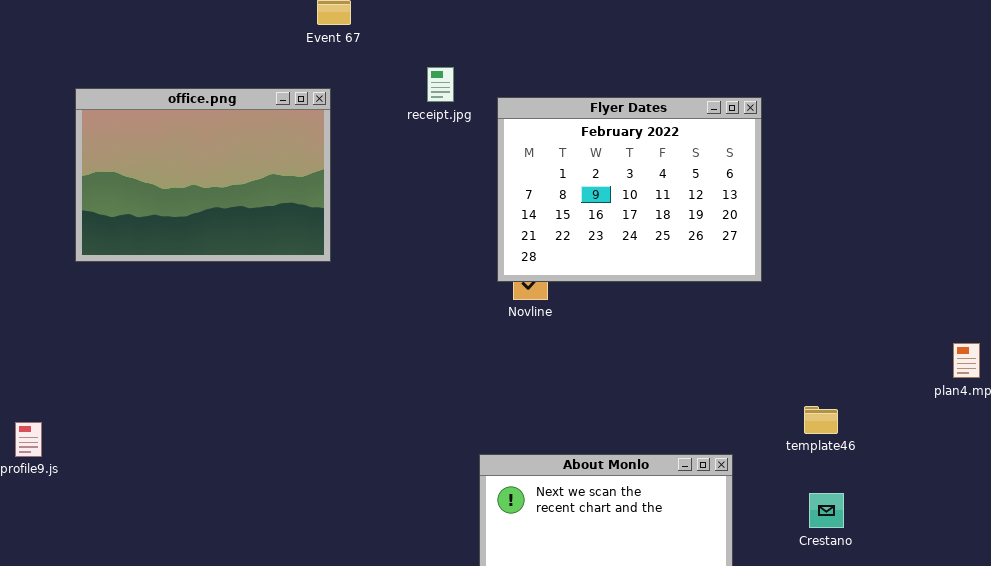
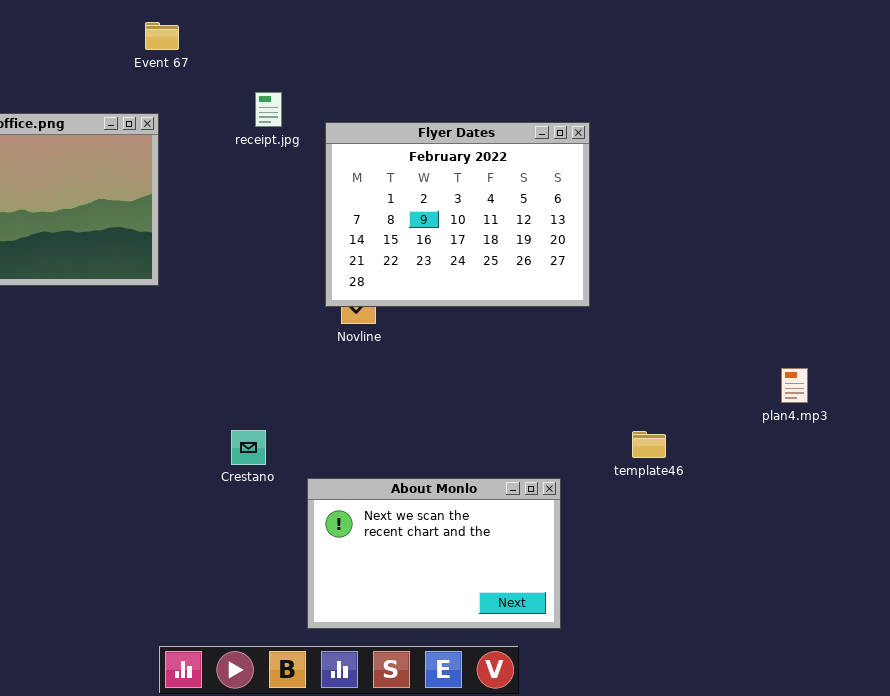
Crestano: [809,493,844,528] -> [231,430,266,465], moved

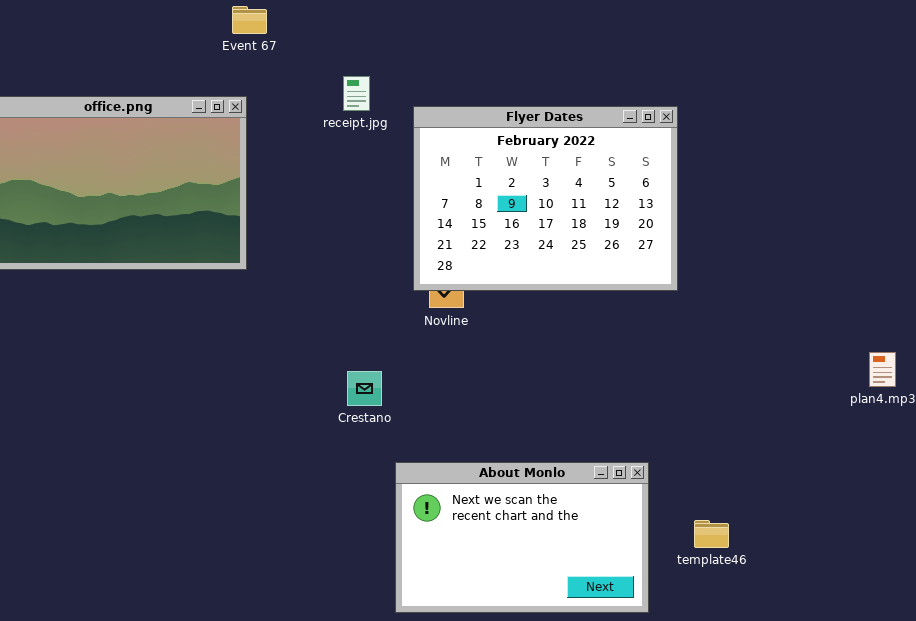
Crestano: [231,430,266,465] -> [347,371,382,406], moved
template46: [632,431,666,458] -> [694,520,729,548], moved

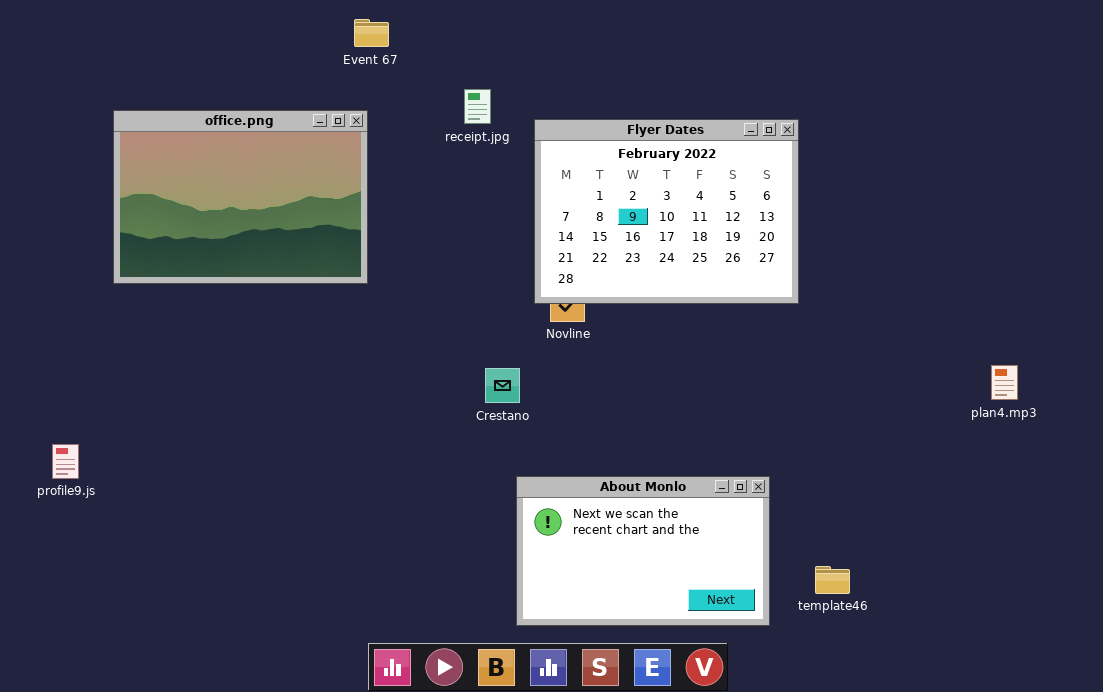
Crestano: [347,371,382,406] -> [485,368,520,403], moved
template46: [694,520,729,548] -> [815,566,850,594], moved

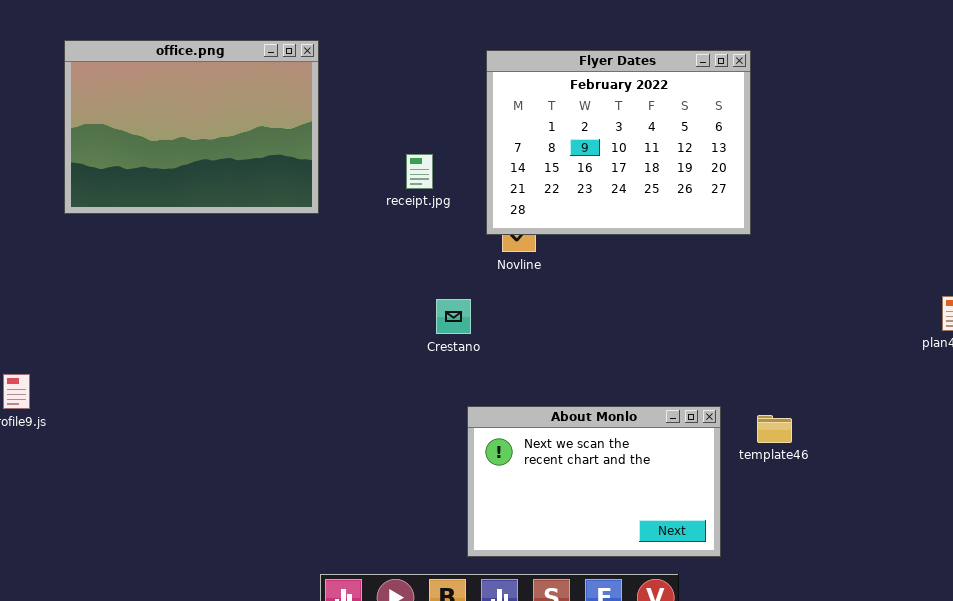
receipt.jpg: [464,89,491,124] -> [406,154,433,189], moved
template46: [815,566,850,594] -> [757,415,792,443], moved

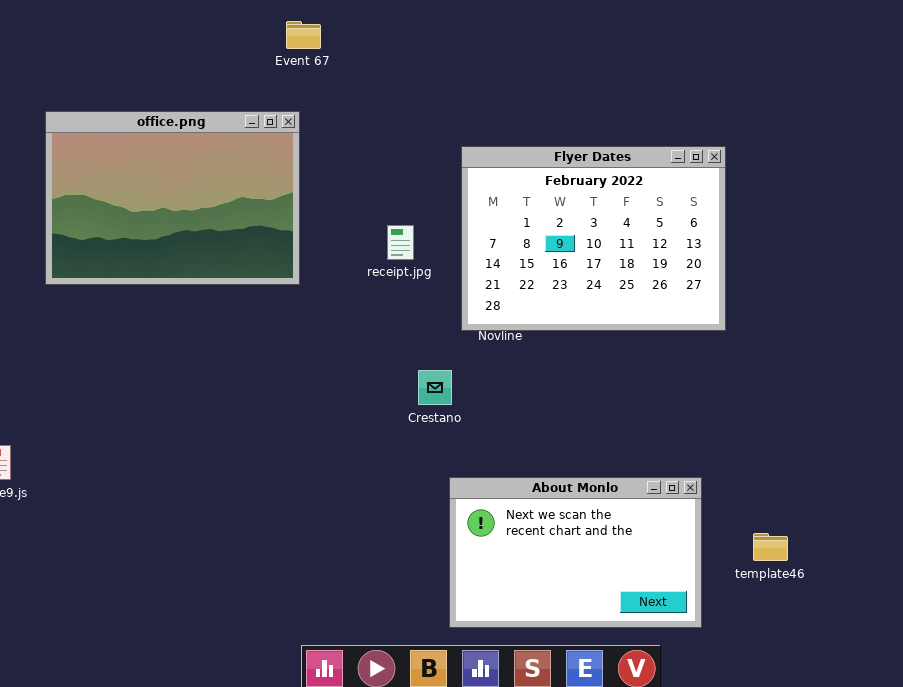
Flyer Dates: [486,50,751,235] -> [461,146,726,331], moved
template46: [757,415,792,443] -> [753,533,788,561], moved

